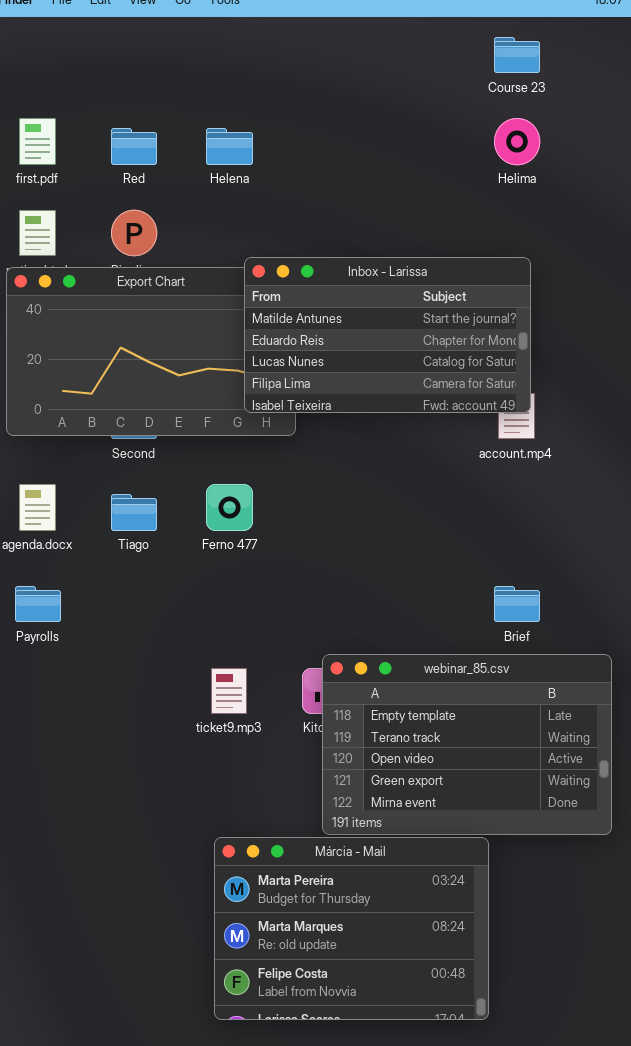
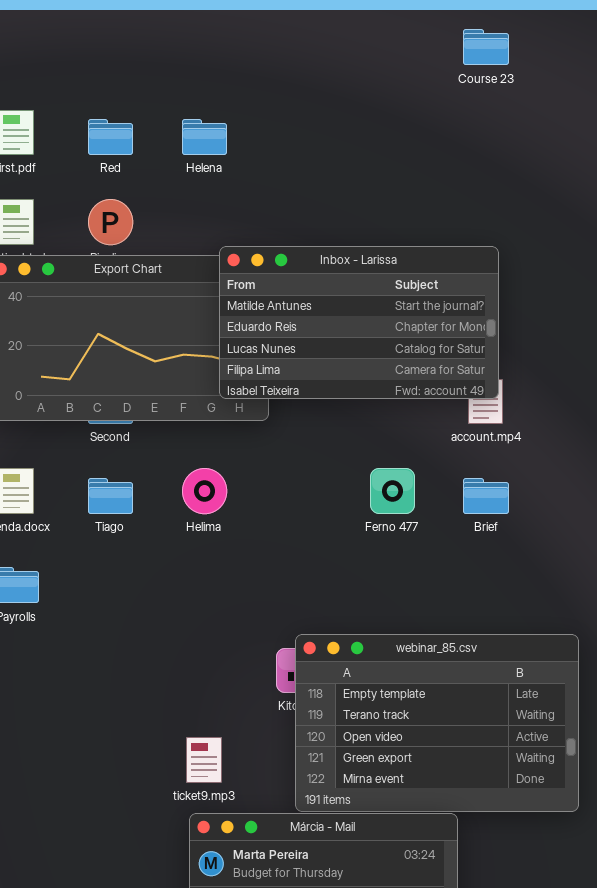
Helima: [494,118,540,165] -> [182,468,227,514], moved
Ferno 477: [206,484,253,531] -> [370,468,415,514], moved
Brief: [494,586,540,622] -> [463,478,509,514], moved
ticket9.mp3: [211,668,247,714] -> [186,737,222,783], moved

